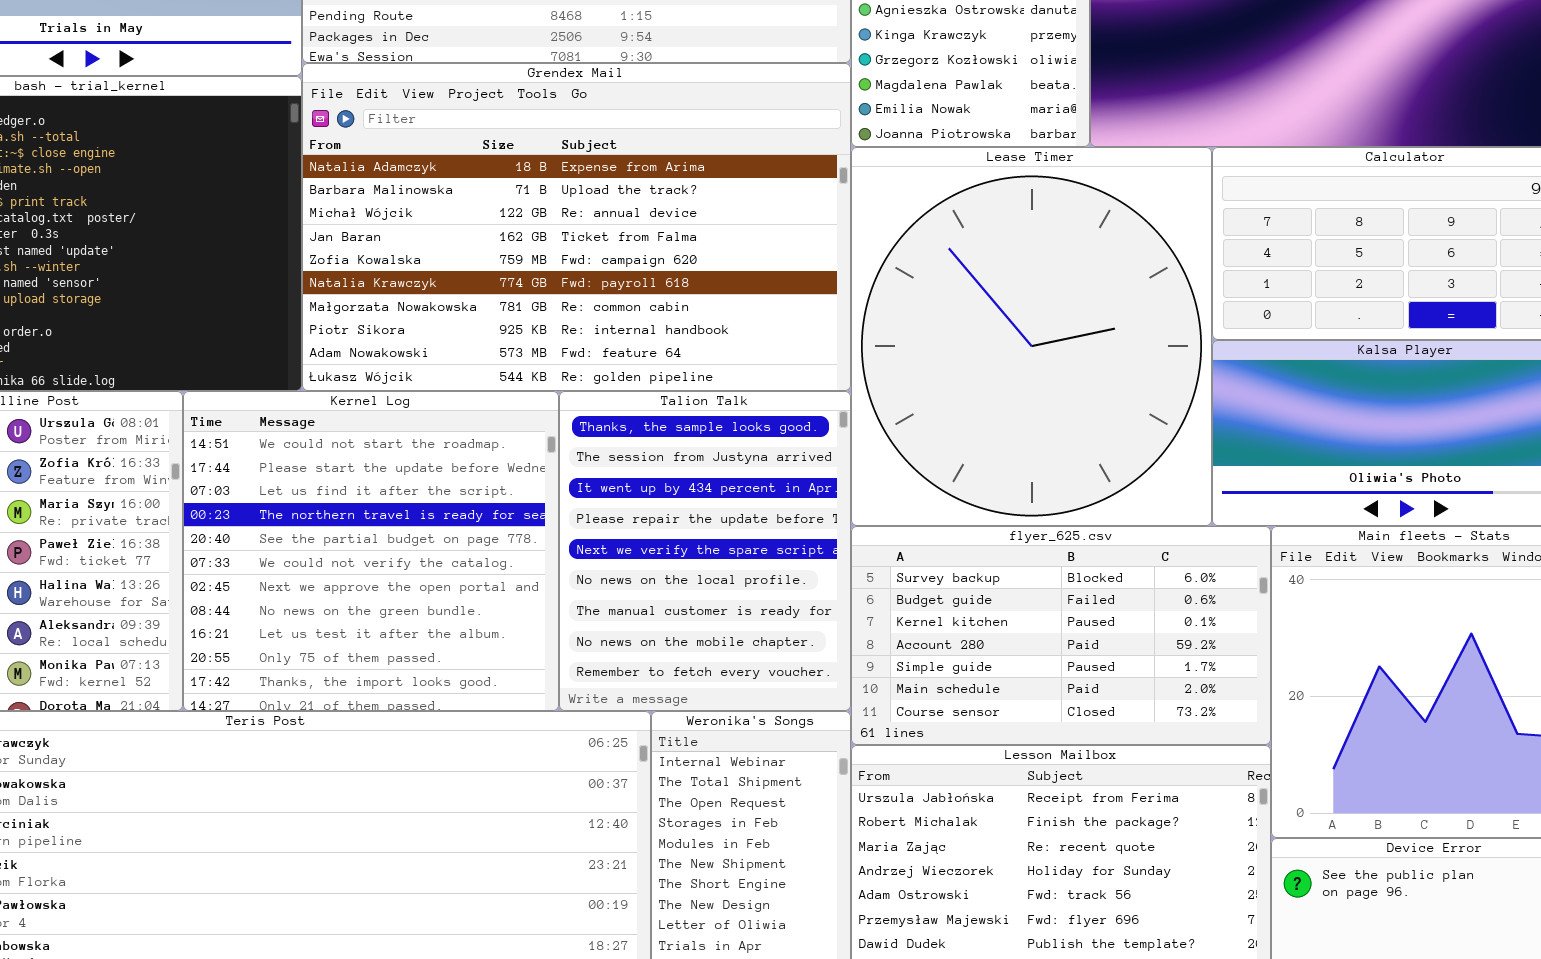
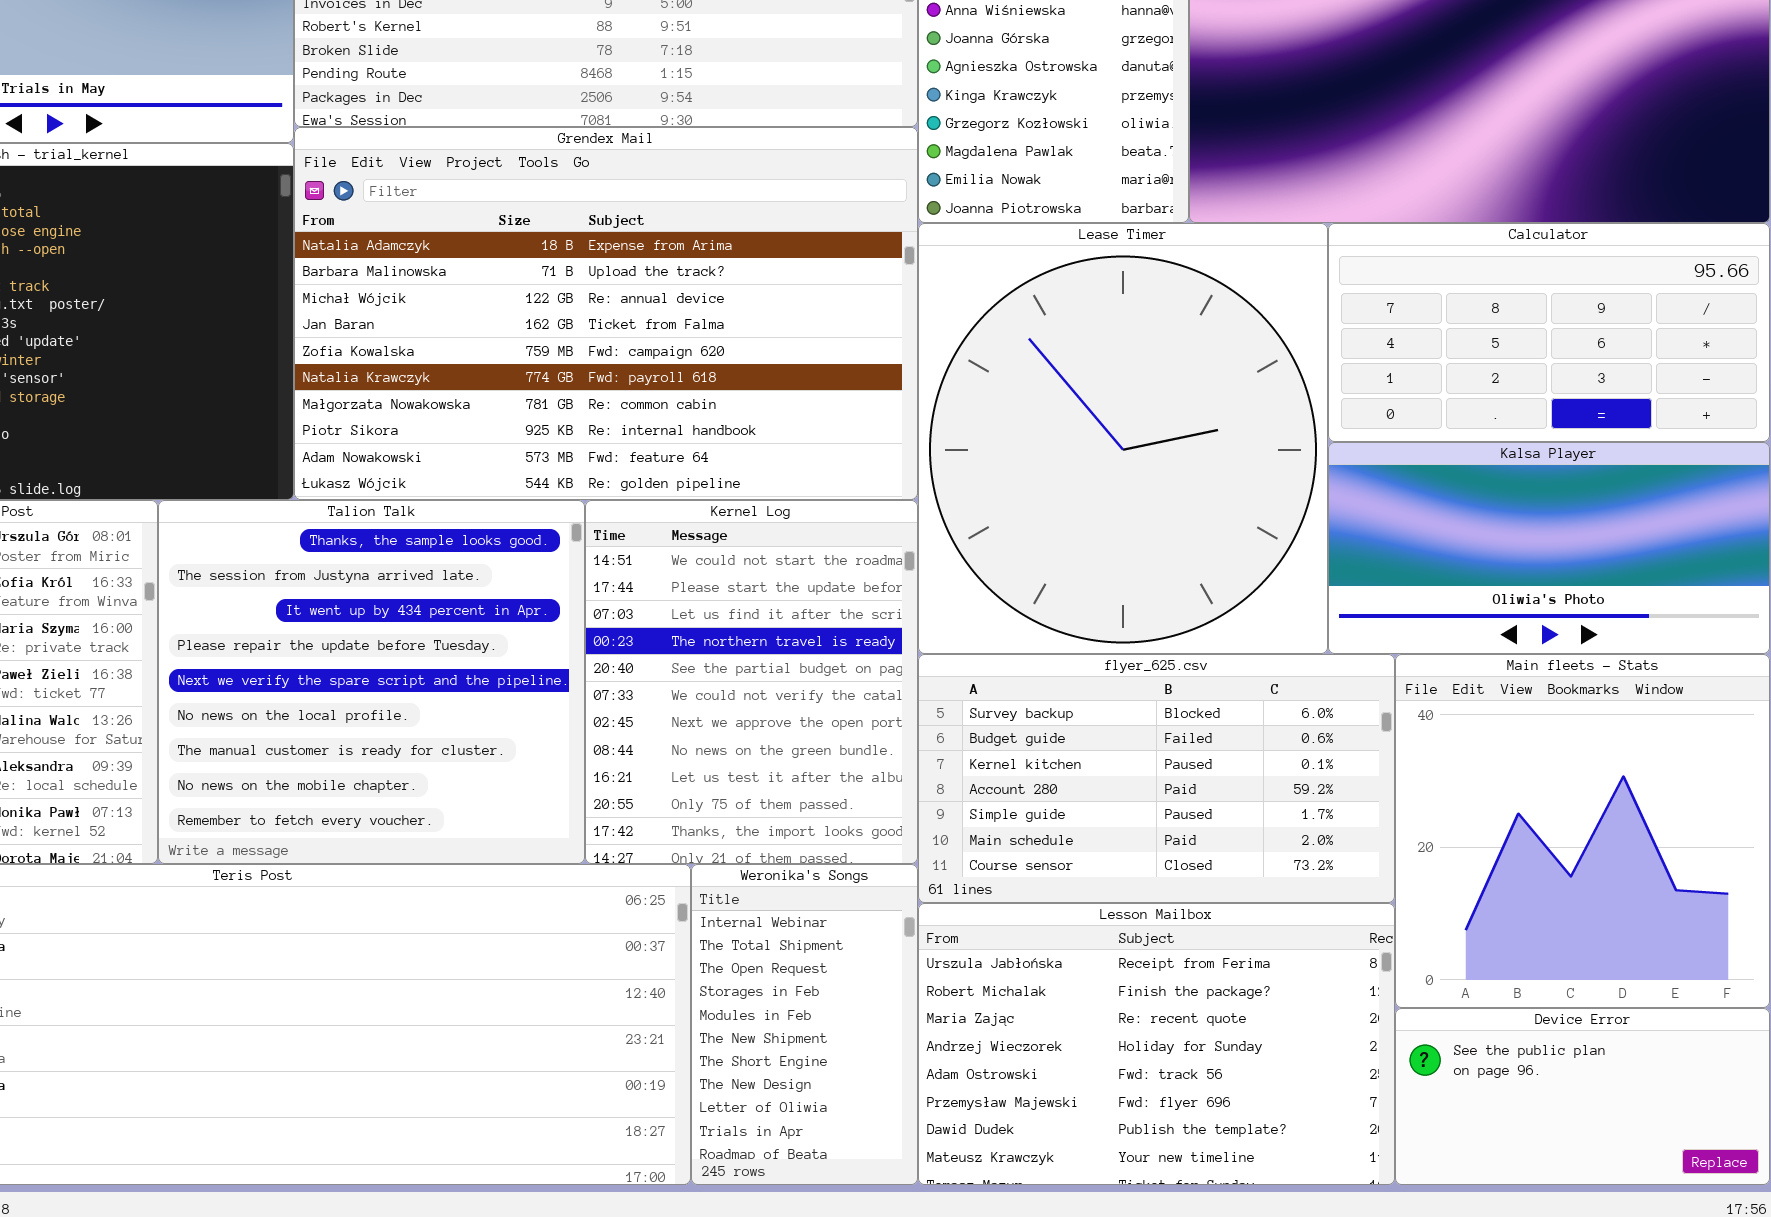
Kernel Log: [183,391,559,711] -> [585,500,918,864], moved, resized
Talion Talk: [559,391,851,711] -> [158,500,585,864], moved, resized

